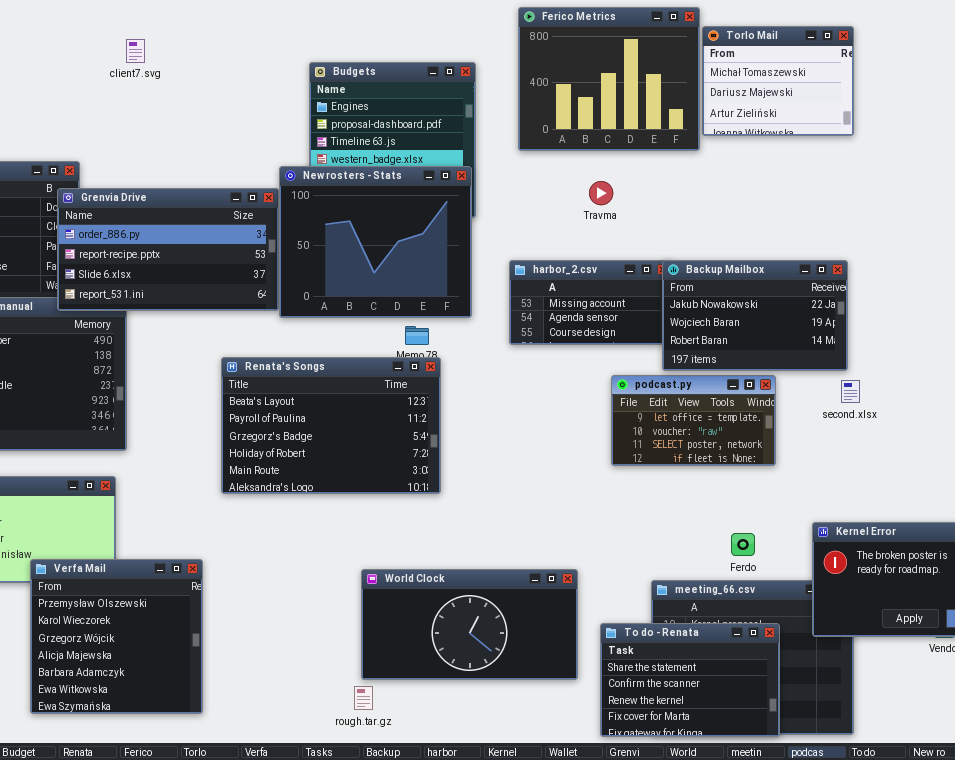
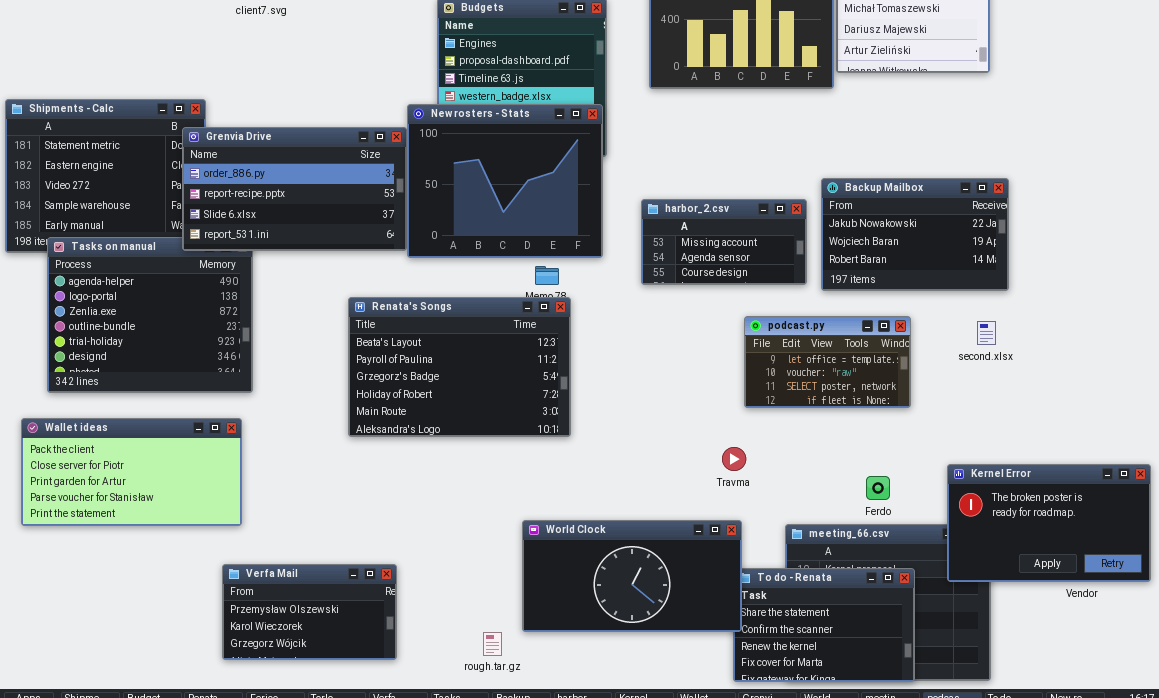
Travma: [589,181,613,205] -> [722,447,746,471], moved
Backup Mailbox: [662,260,848,371] -> [821,178,1009,291], moved
Verfa Mail: [30,559,203,714] -> [222,564,397,660], moved, resized
World Clock: [361,569,578,680] -> [522,520,742,632], moved

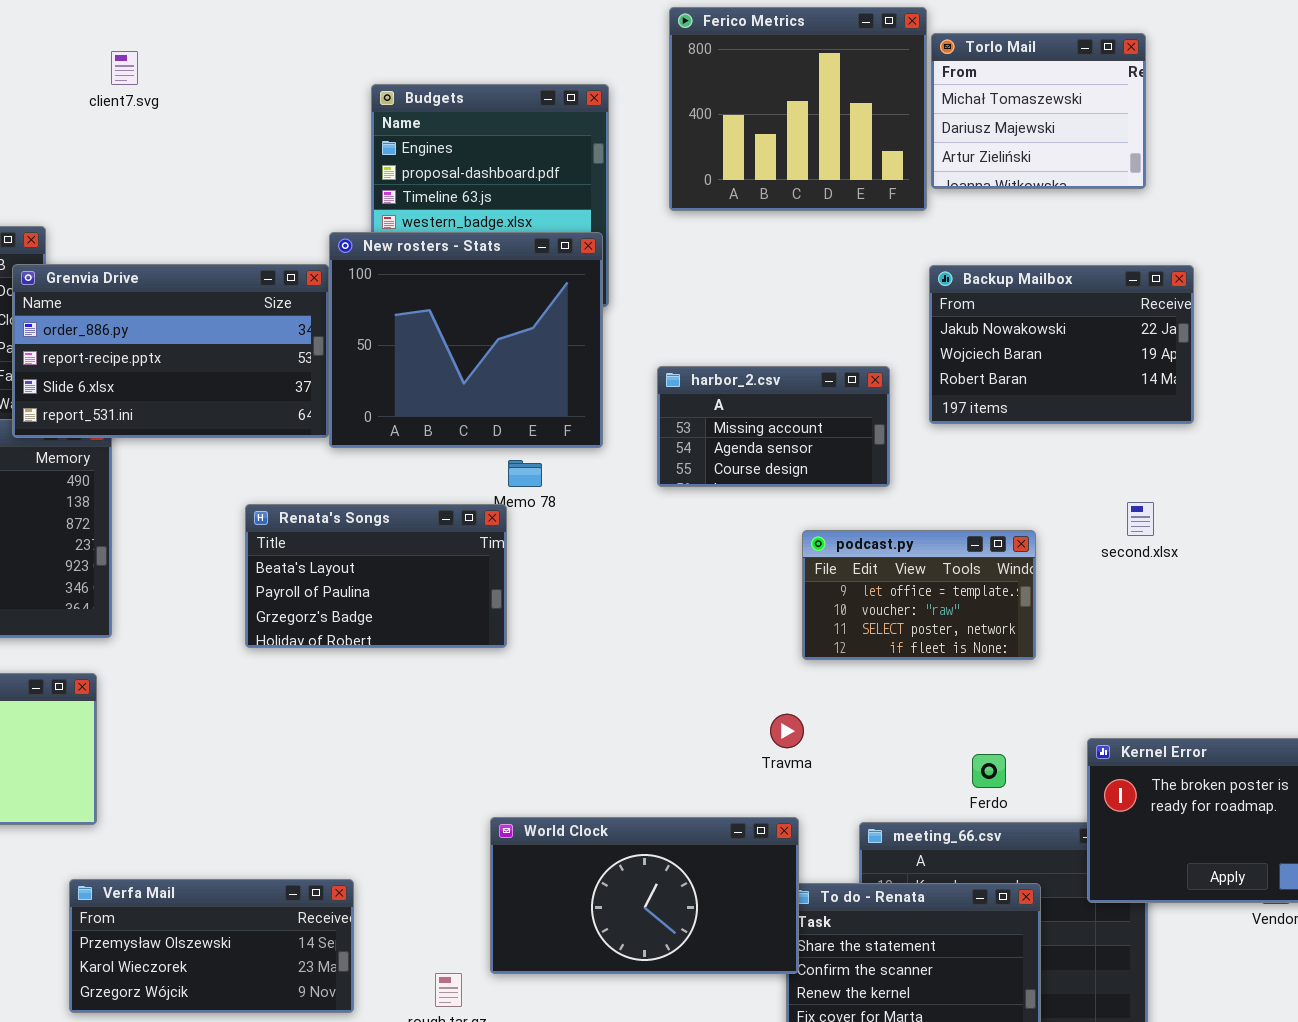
Backup Mailbox: [821,178,1009,291] -> [929,265,1194,424], moved
Renata's Songs: [348,297,571,437] -> [245,504,507,648], resized
second.xlsx: [977,321,996,345] -> [1127,502,1154,536], moved
Verfa Mail: [222,564,397,660] -> [69,879,354,1013], resized

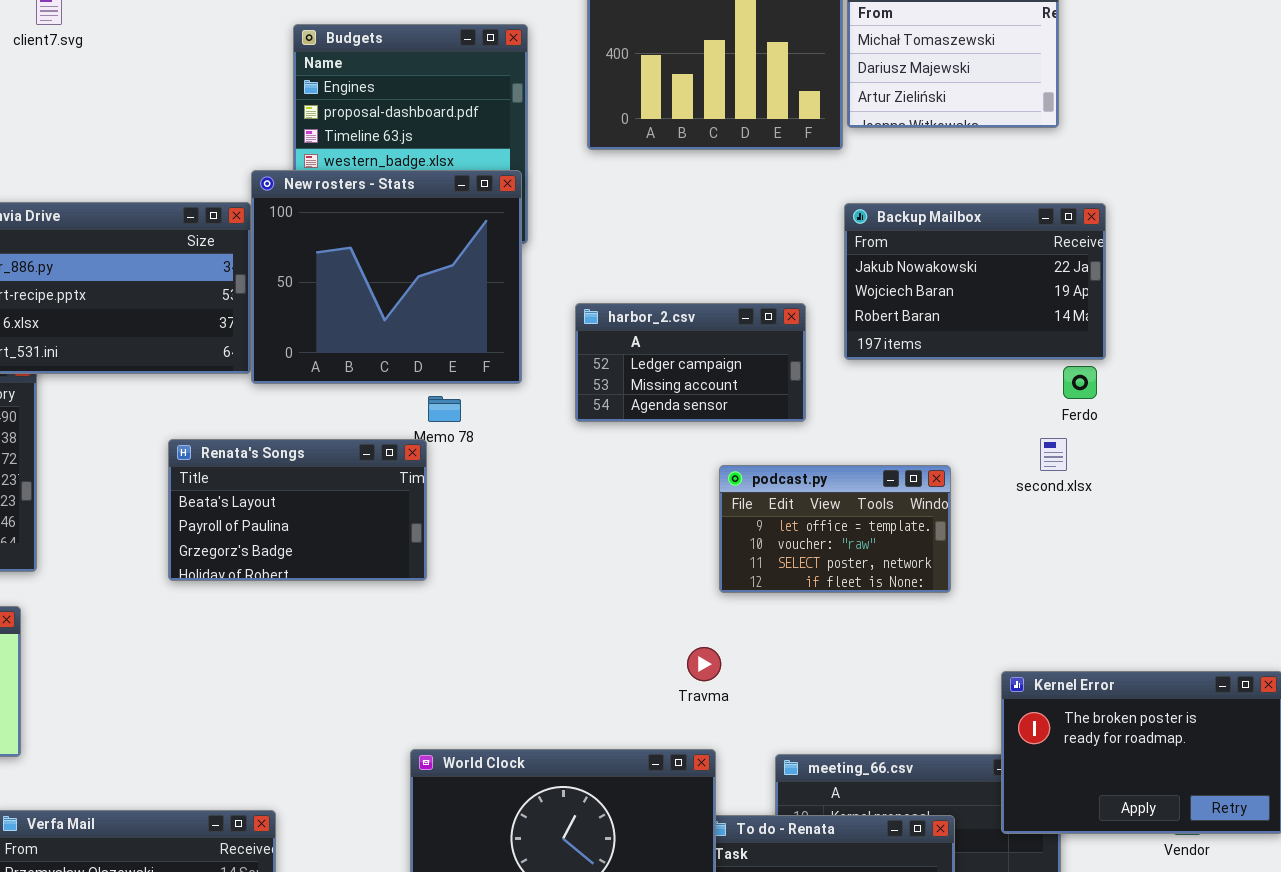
harbor_2.csv: [657,366,890,487] -> [575,303,806,422], scrolled up 1 row
Ferdo: [972,754,1006,788] -> [1063,366,1097,399], moved

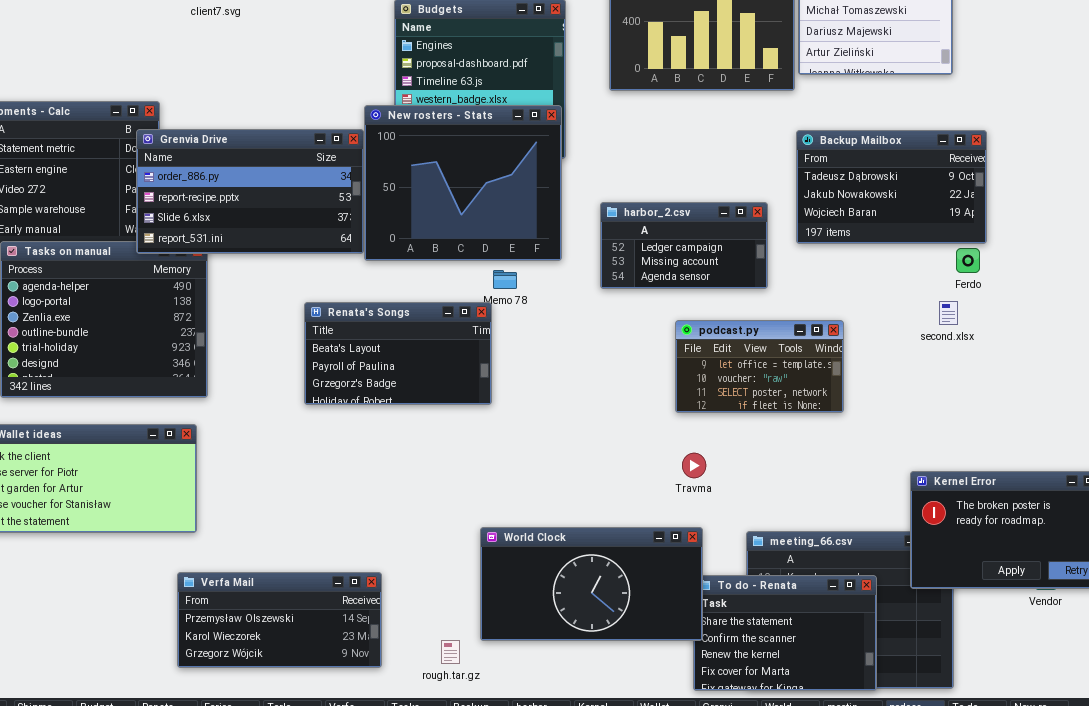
Backup Mailbox: [844,203,1106,360] -> [796,130,987,244], scrolled up 1 row
podcast.py: [719,465,951,593] -> [675,320,844,413], moved

